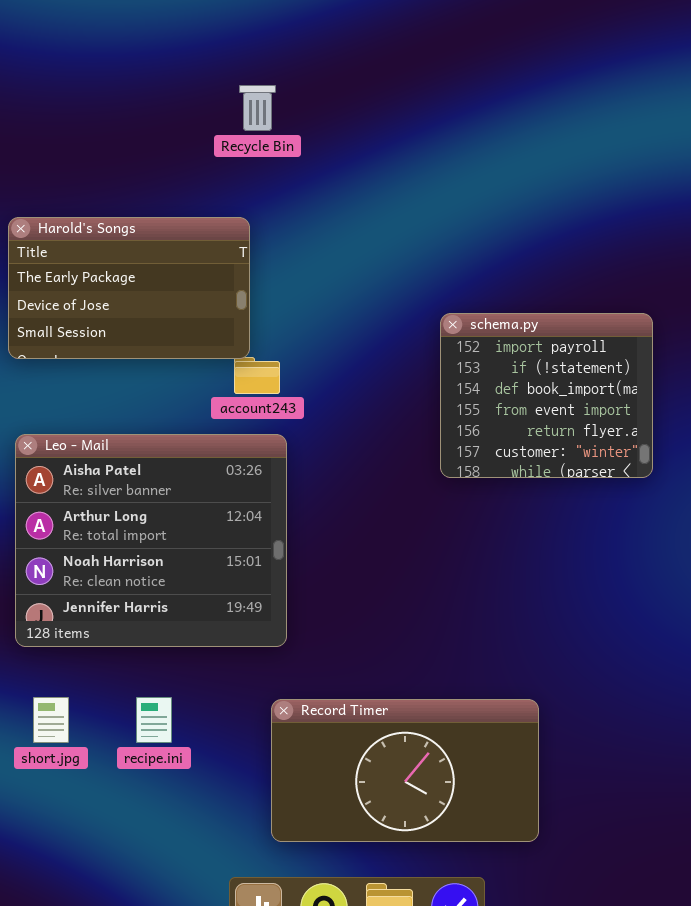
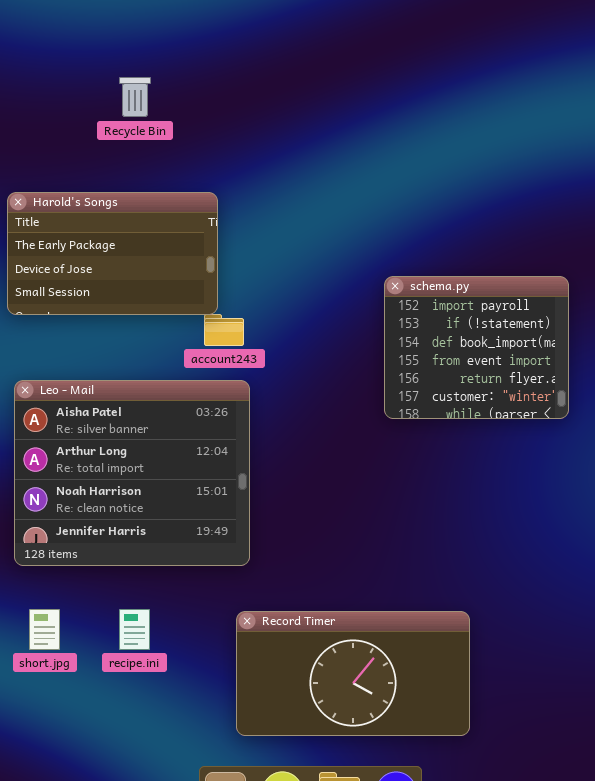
Recycle Bin: [239,85,276,131] -> [119,77,151,117], moved

